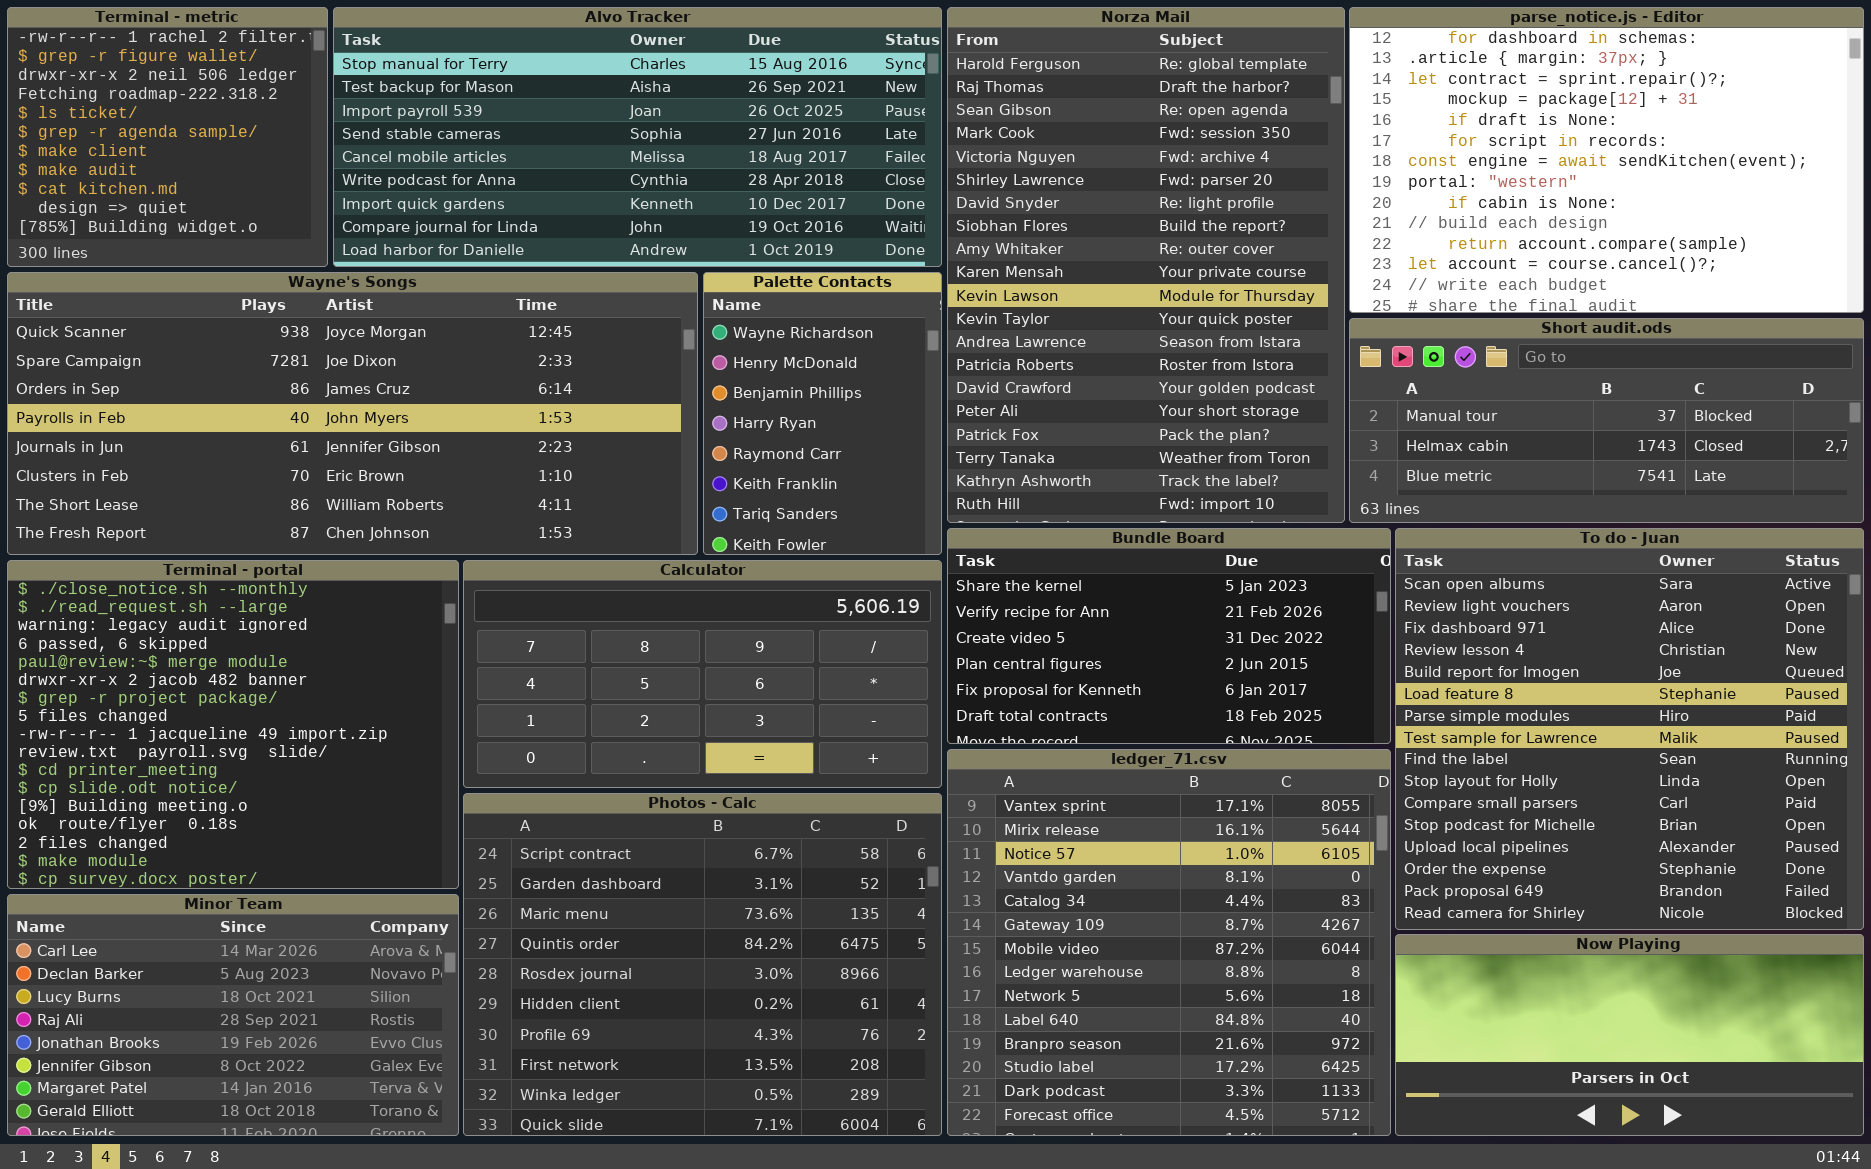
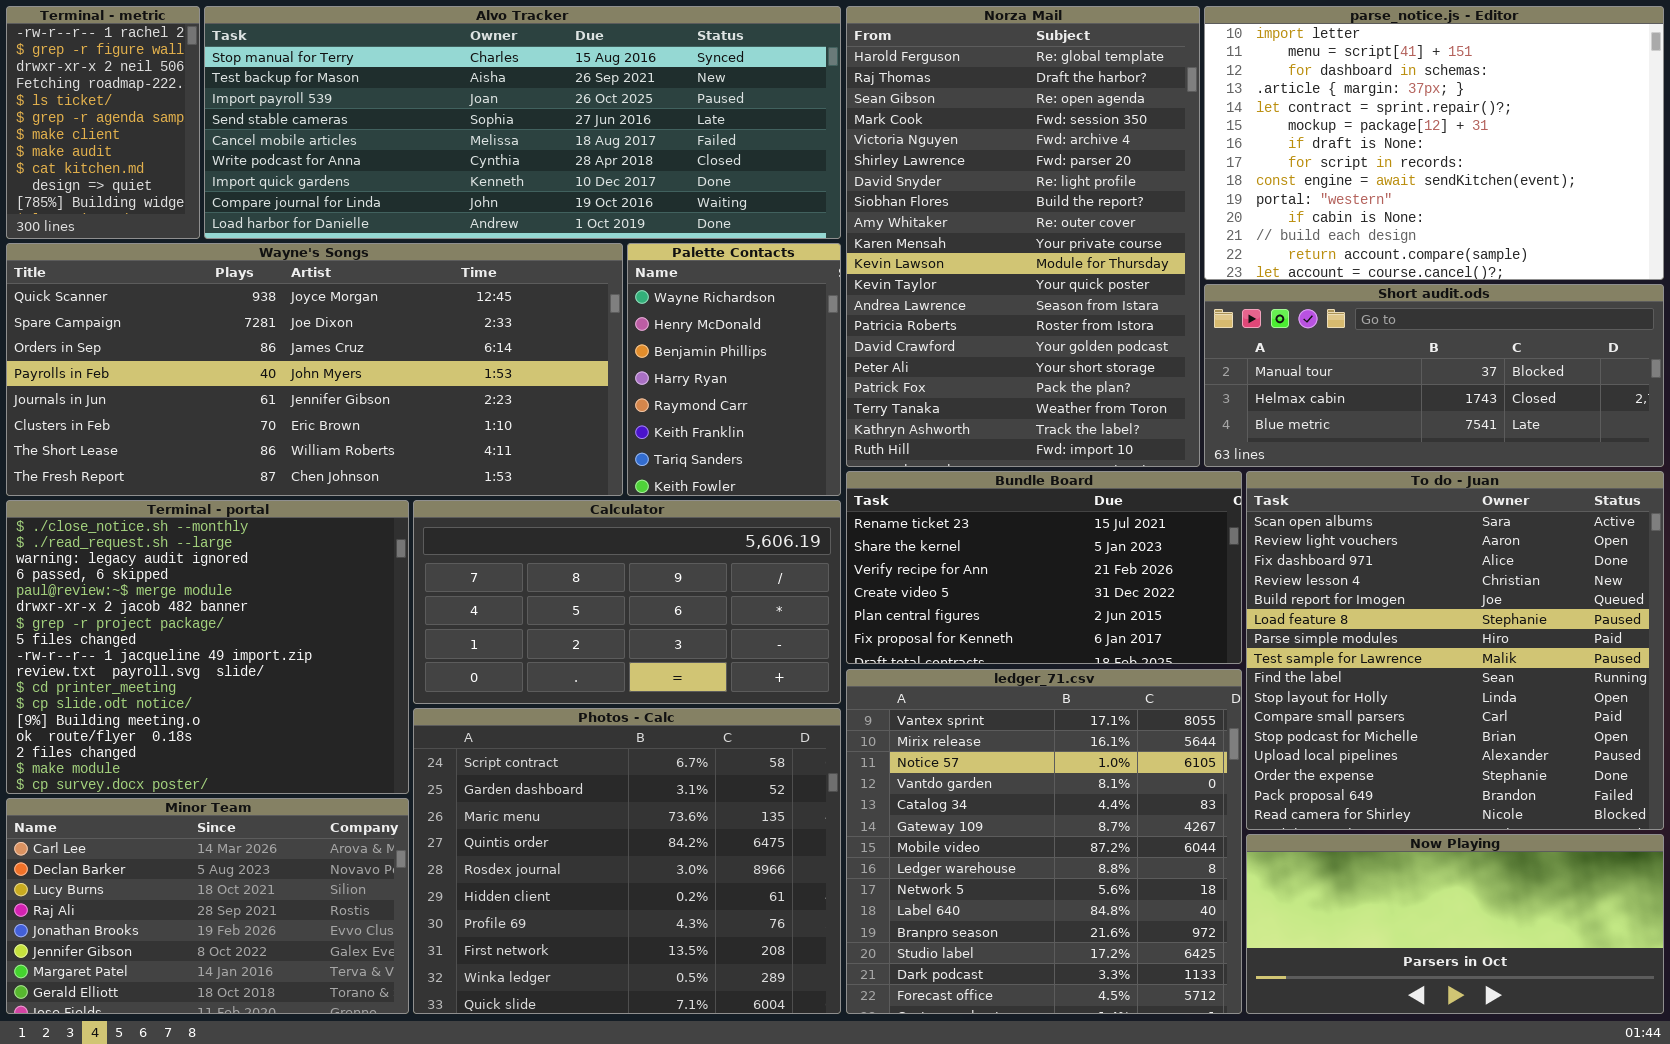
Terminal - metric: [7,7,328,267] -> [6,6,200,239], resized
Alvo Tracker: [333,7,942,267] -> [204,6,841,239], resized
parse_notice.js - Editor: [1349,7,1864,313] -> [1204,6,1664,280], scrolled up 2 rows
Bundle Board: [947,528,1391,744] -> [846,471,1242,664], scrolled up 1 row

